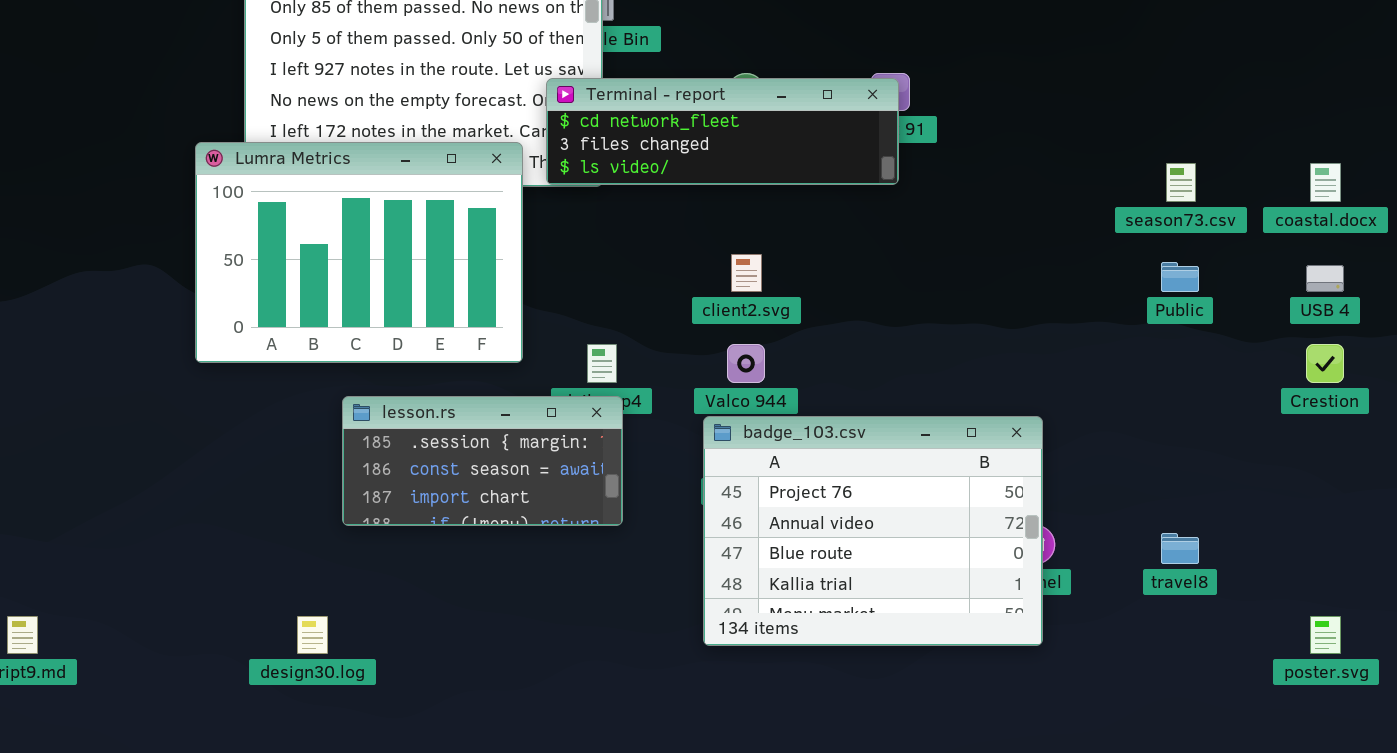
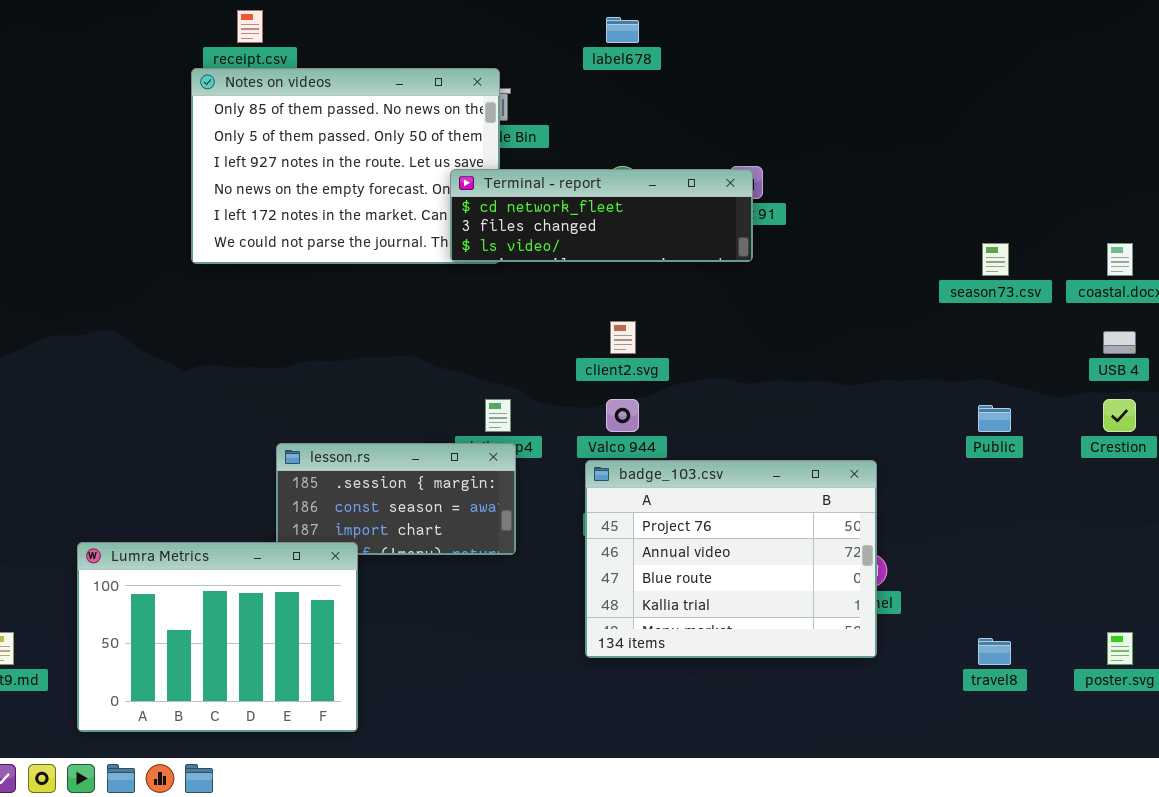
Lumra Metrics: [195,142,523,363] -> [77,542,358,732], moved
Public: [1161,262,1199,292] -> [978,405,1011,432], moved
travel8: [1161,533,1199,564] -> [978,638,1011,665], moved

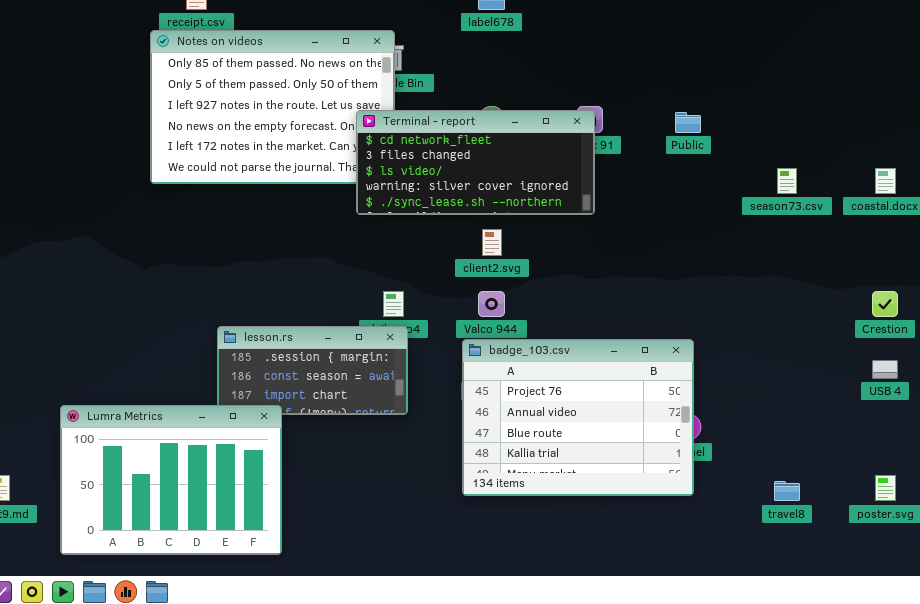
Terminal - report: [450,169,753,262] -> [356,110,595,215], resized
USB 4: [1103,331,1136,354] -> [872,360,898,379], moved
Public: [978,405,1011,432] -> [675,112,701,133], moved

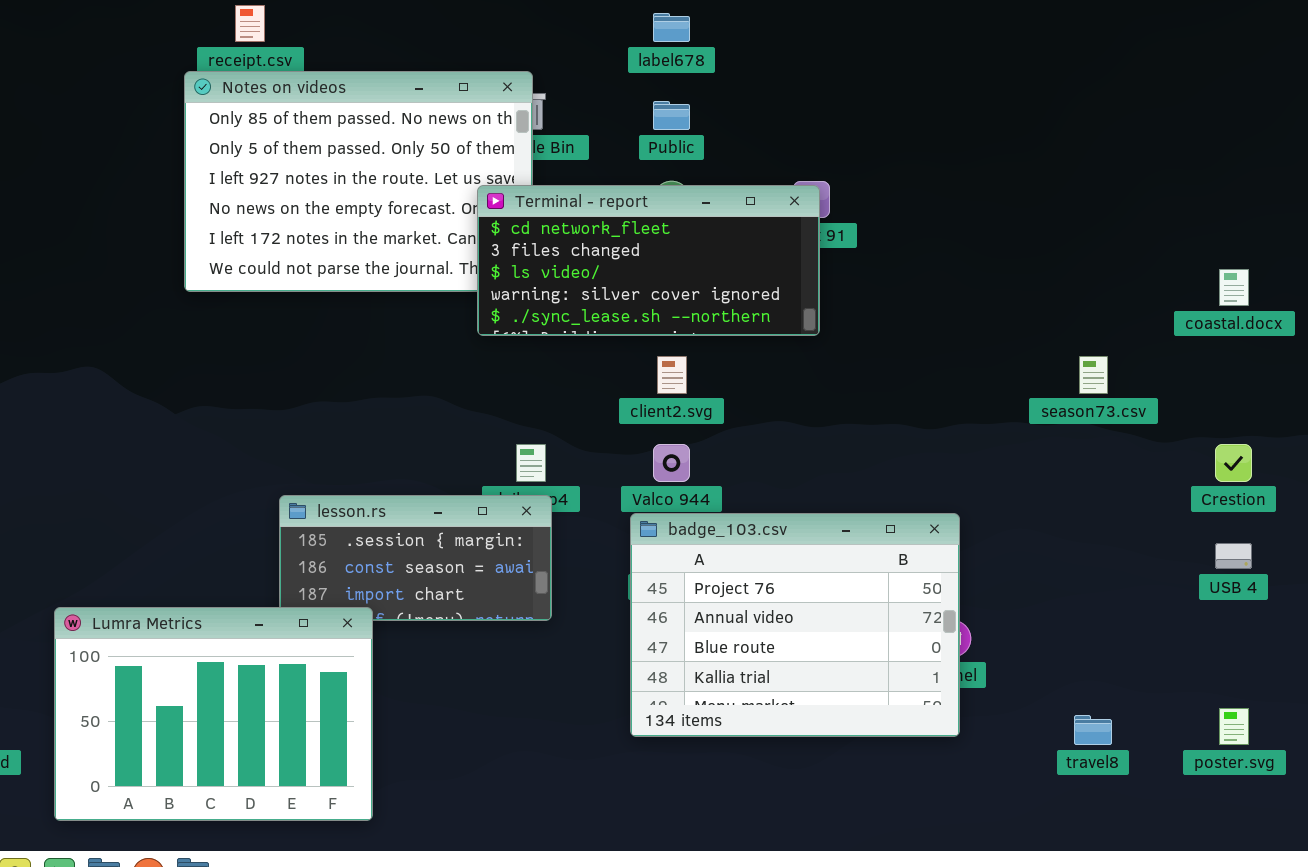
Public: [675,112,701,133] -> [653,101,690,130], moved
season73.csv: [777,168,797,194] -> [1079,356,1108,394], moved

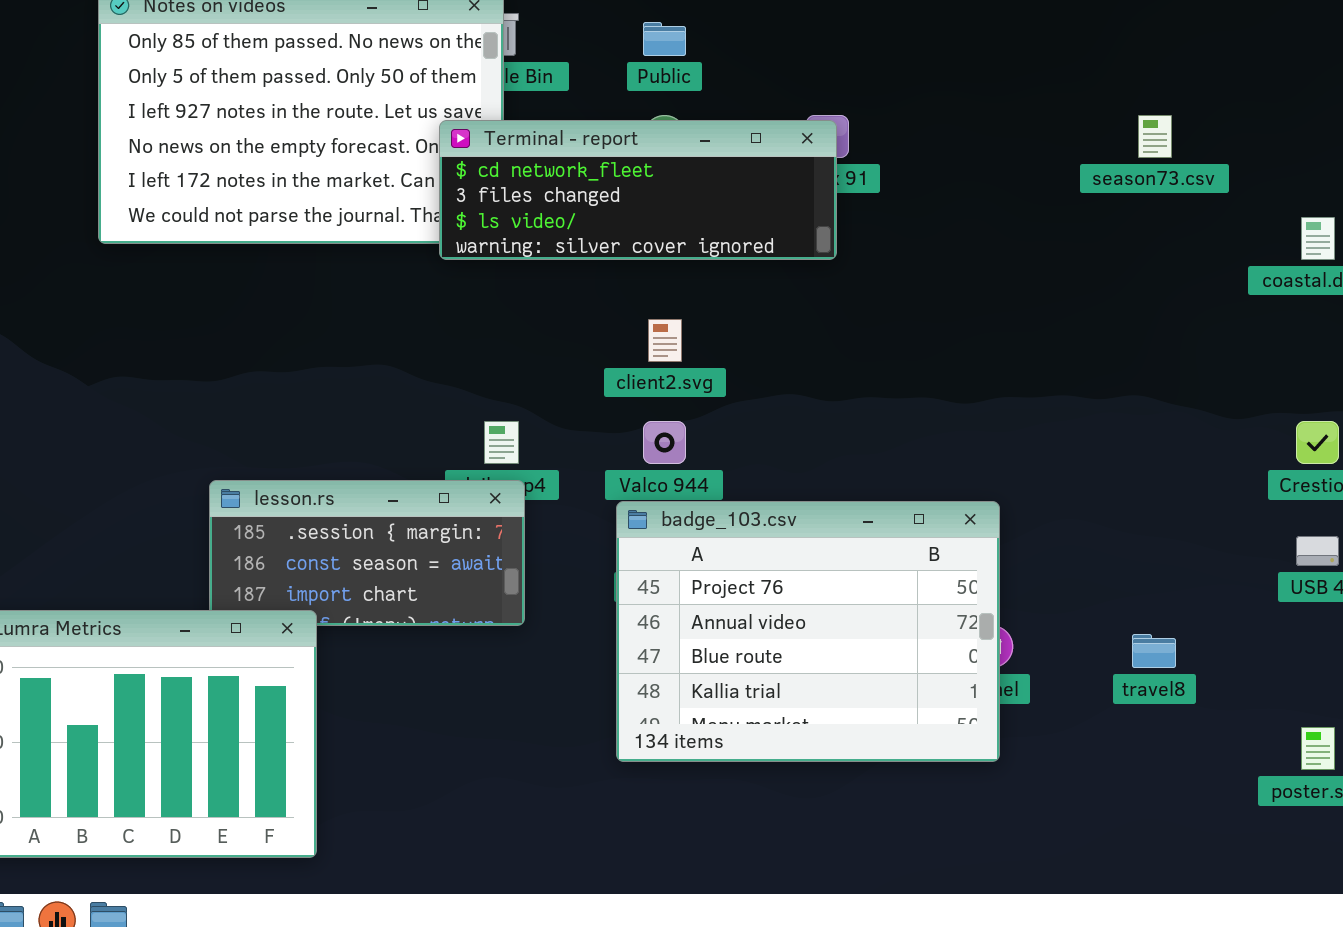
Terminal - report: [477,185,820,336] -> [439,120,837,260], resized
season73.csv: [1079,356,1108,394] -> [1138,115,1172,158], moved
travel8: [1074,715,1112,745] -> [1132,634,1176,668], moved

